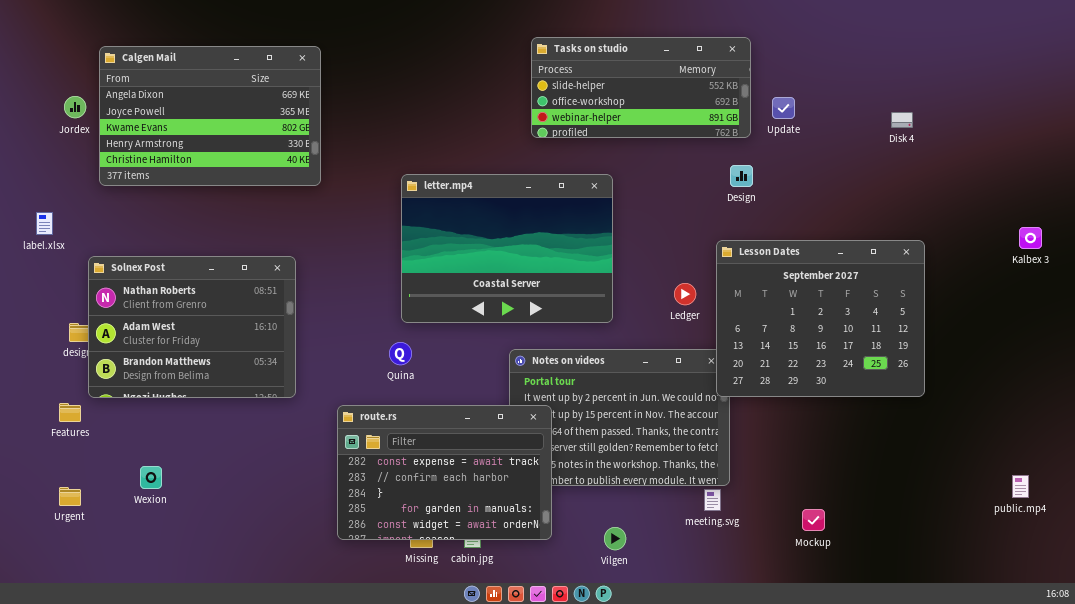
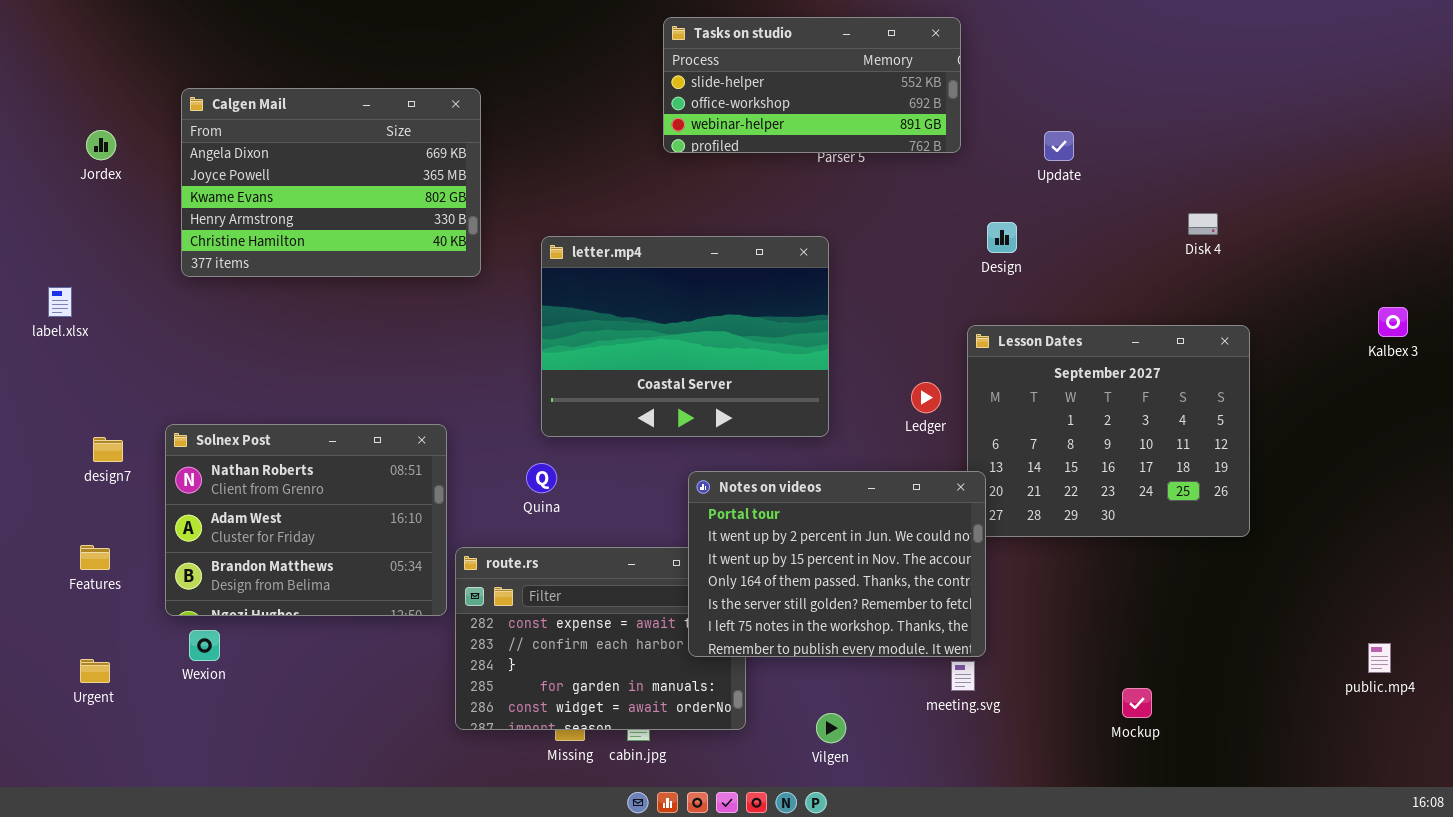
Tasks on studio: [531,37,751,138] -> [663,17,961,153], moved
Calgen Mail: [99,46,321,186] -> [181,88,481,277], moved
Disk 4: [891,112,913,128] -> [1188,213,1218,235], moved
Solnex Post: [88,256,296,398] -> [165,424,447,616], moved
Notes on videos: [509,349,730,486] -> [688,471,986,657], raised
Mockup: [802,509,825,531] -> [1122,688,1152,718], moved

